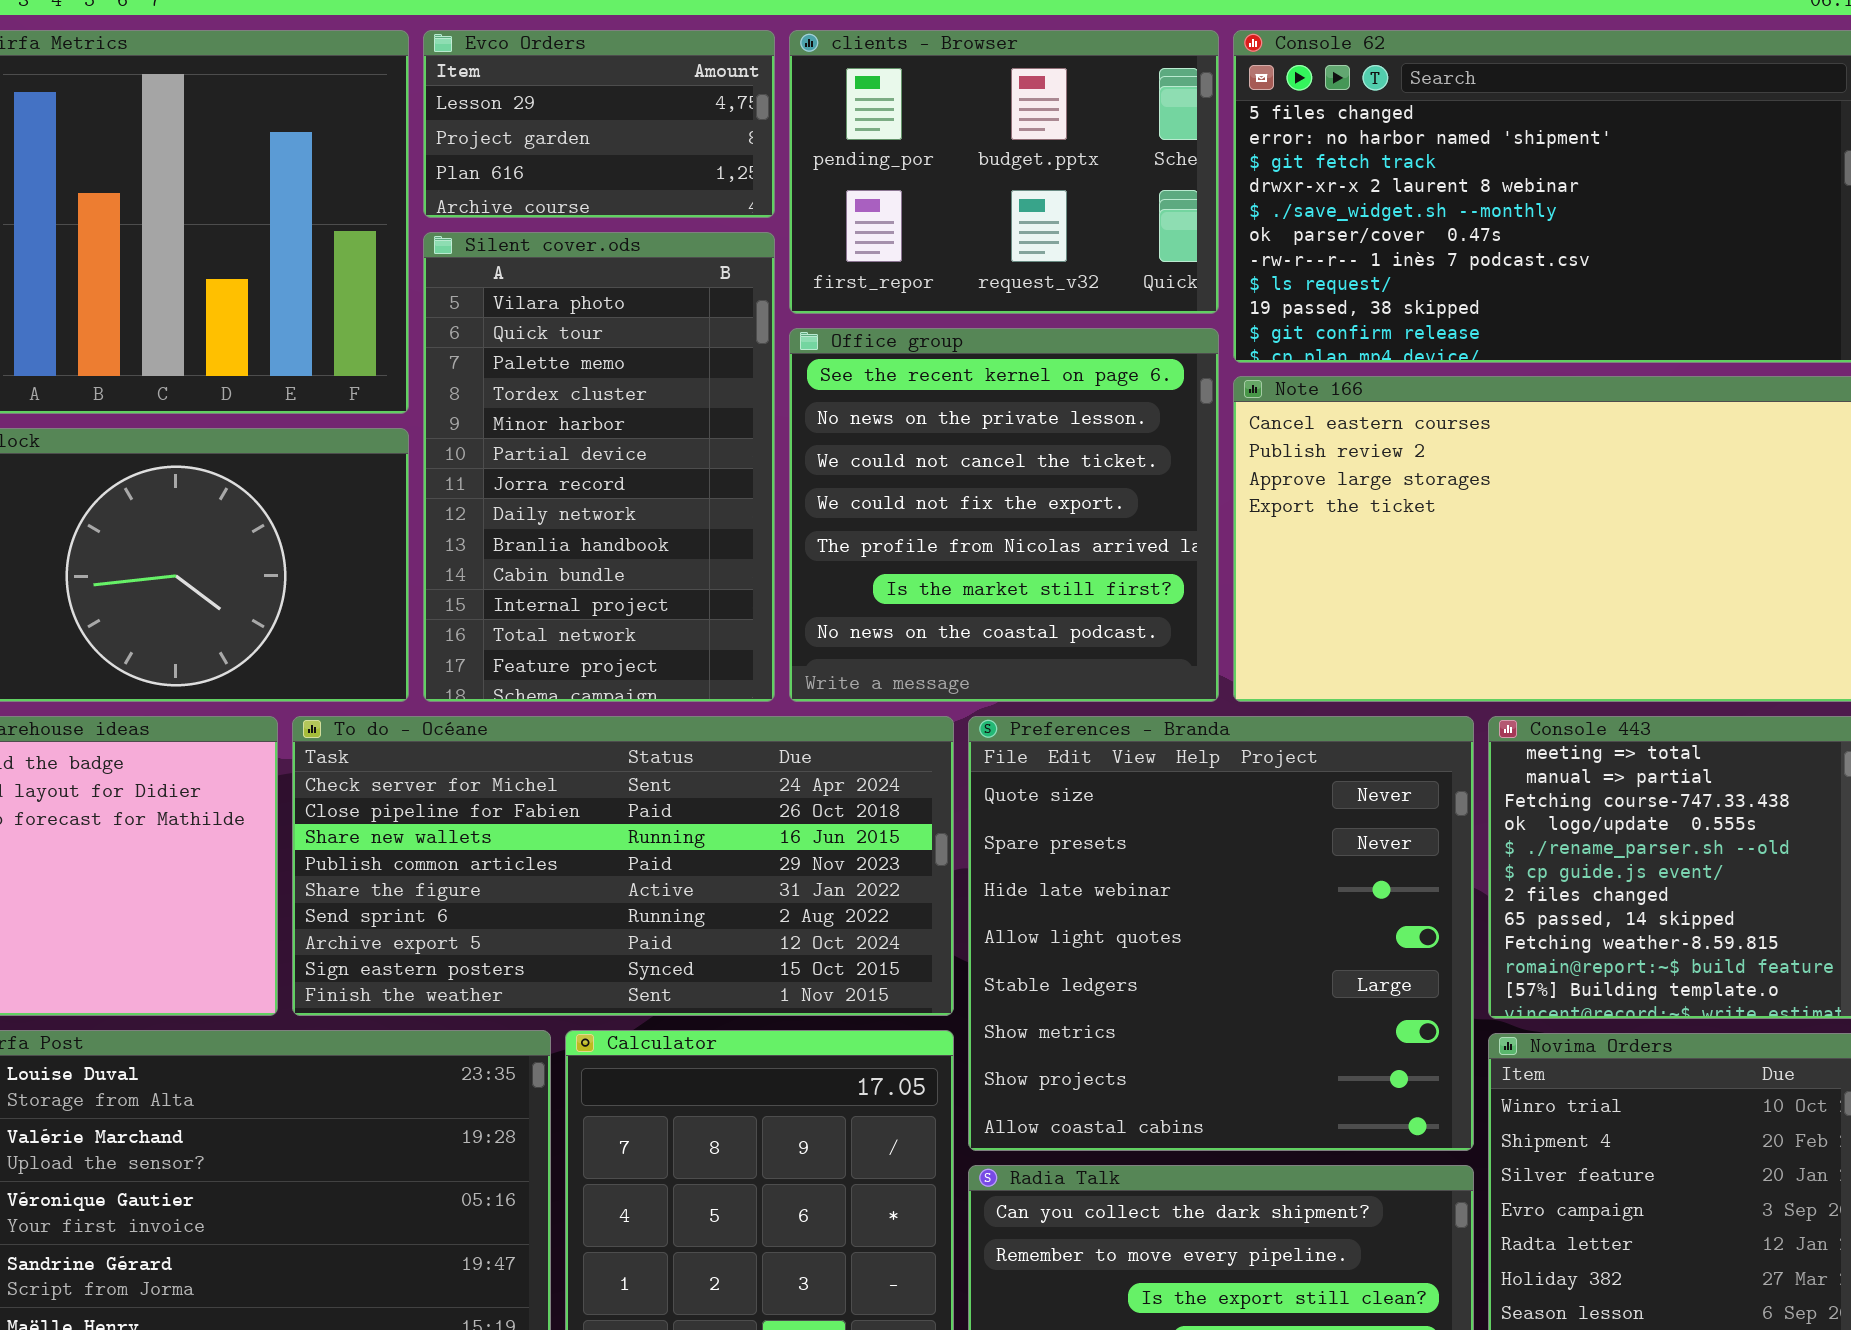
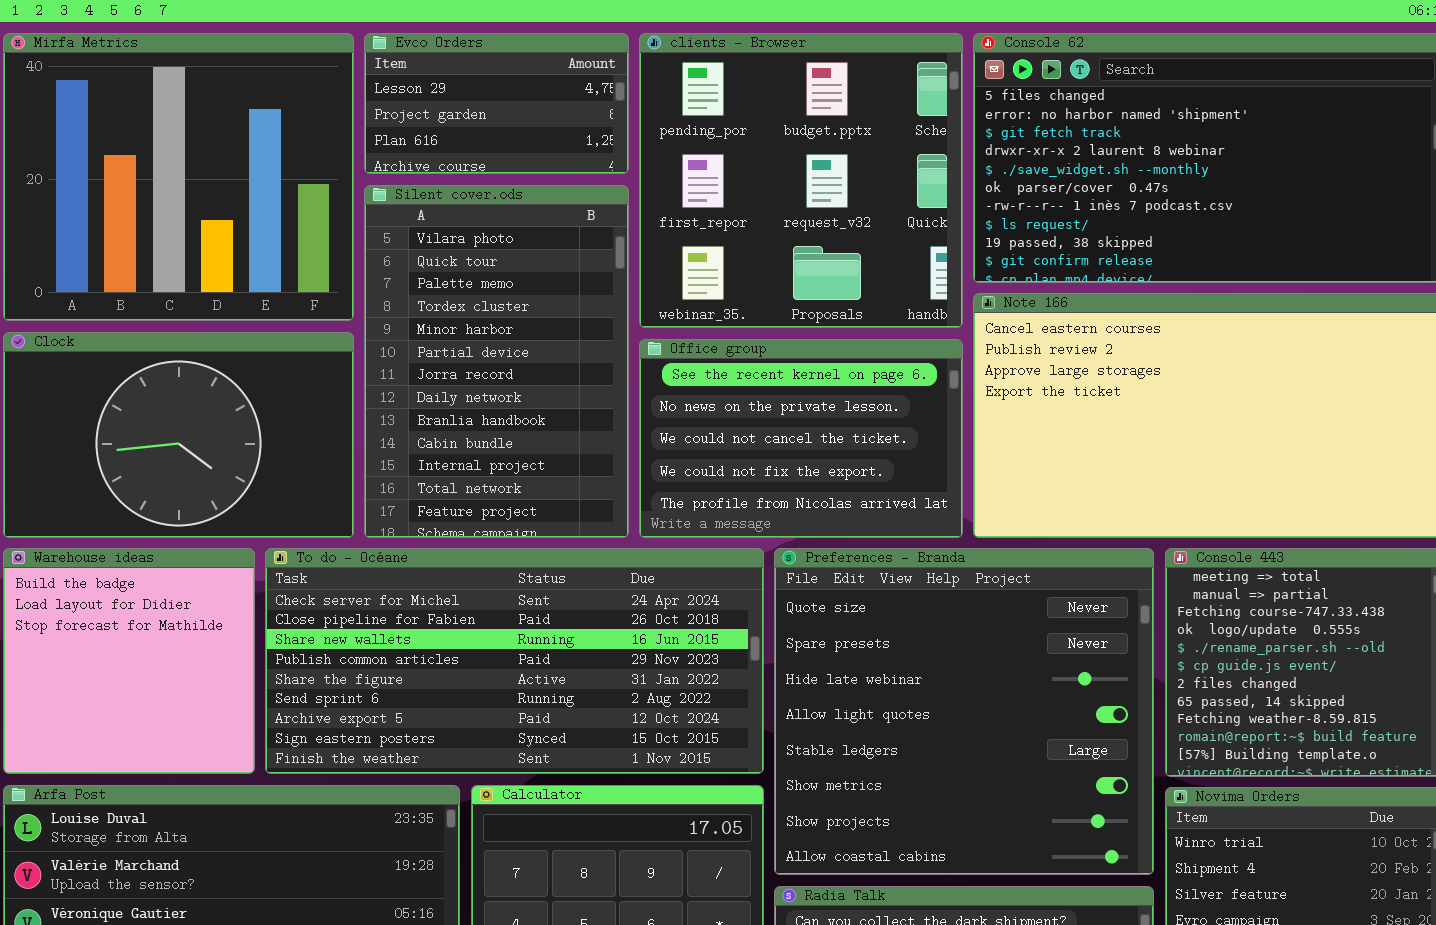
clients - Browser: [789,30,1219,314] -> [639,33,963,328], resized
Office group: [789,328,1219,702] -> [639,339,963,538], resized

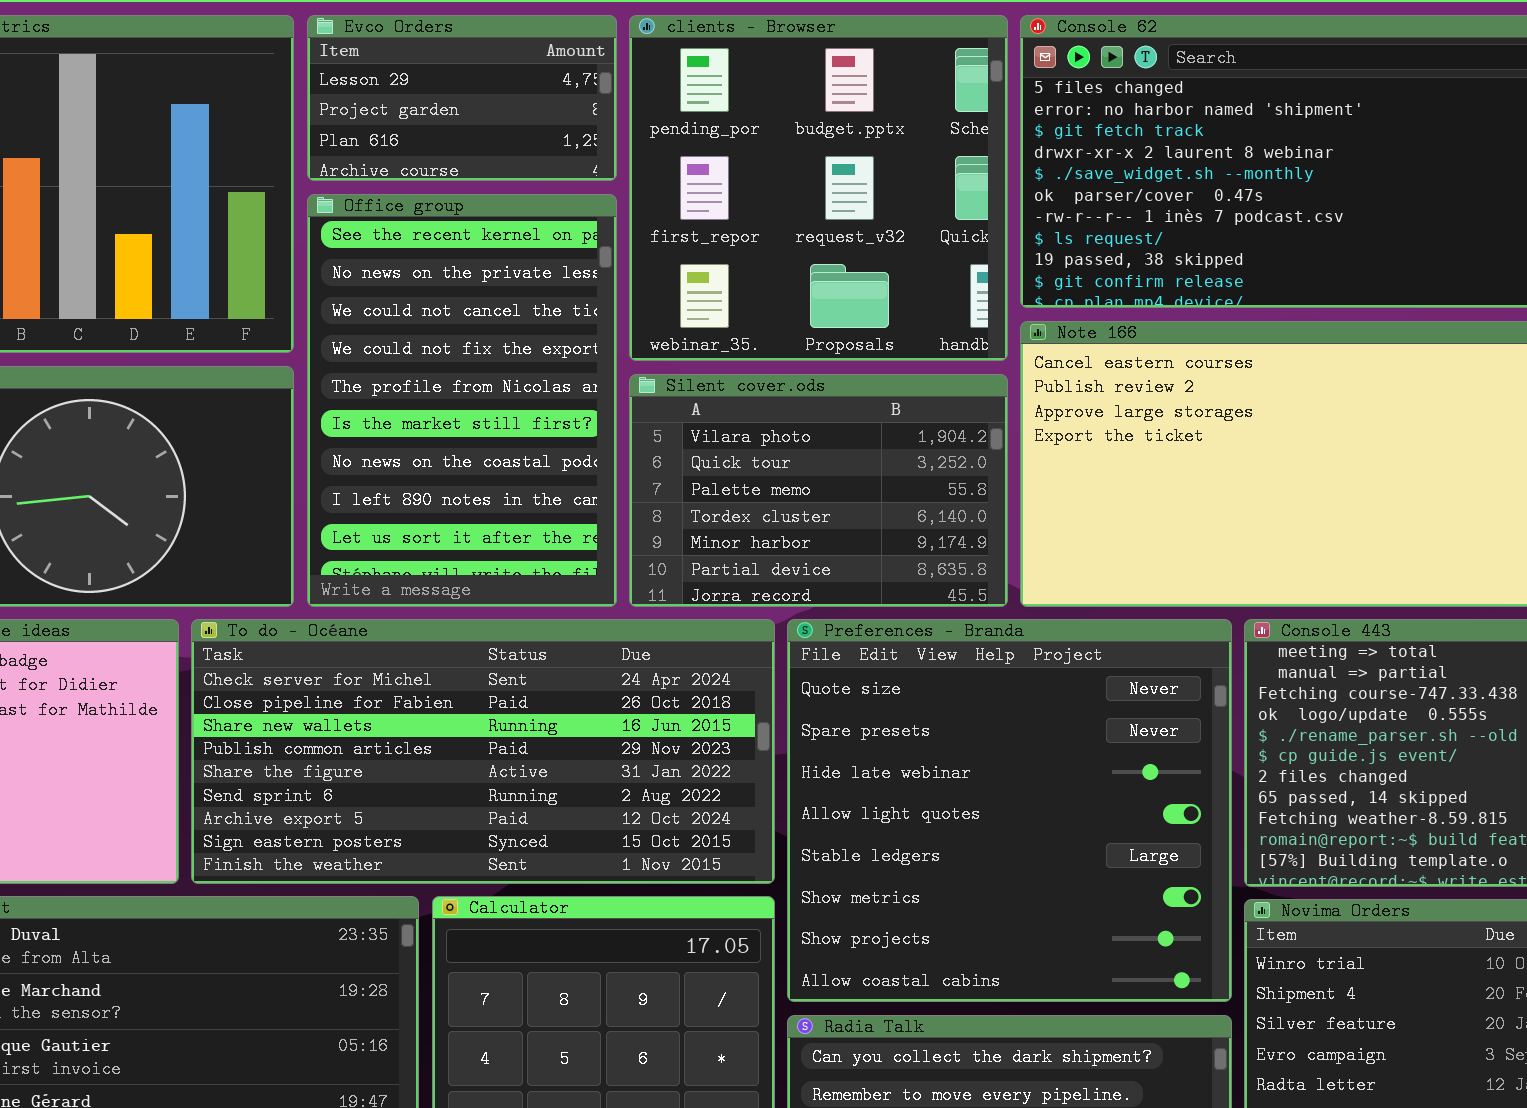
Silent cover.ods: [364,185,629,538] -> [629,374,1008,607], moved, resized
Office group: [639,339,963,538] -> [307,194,617,607], moved, resized

